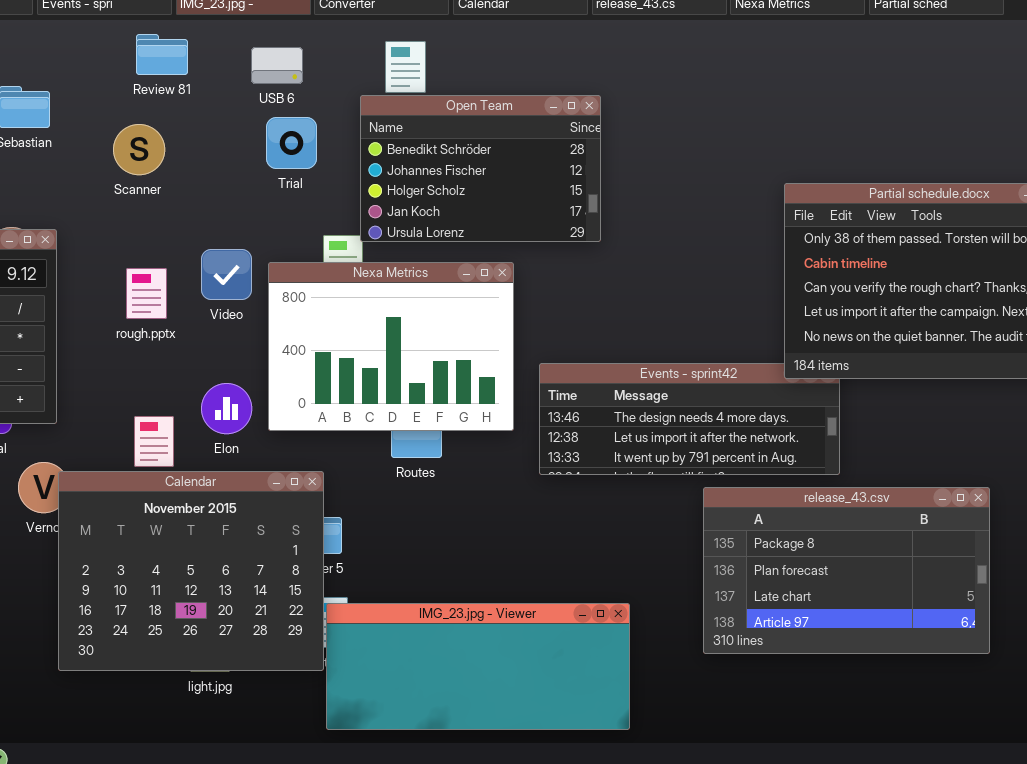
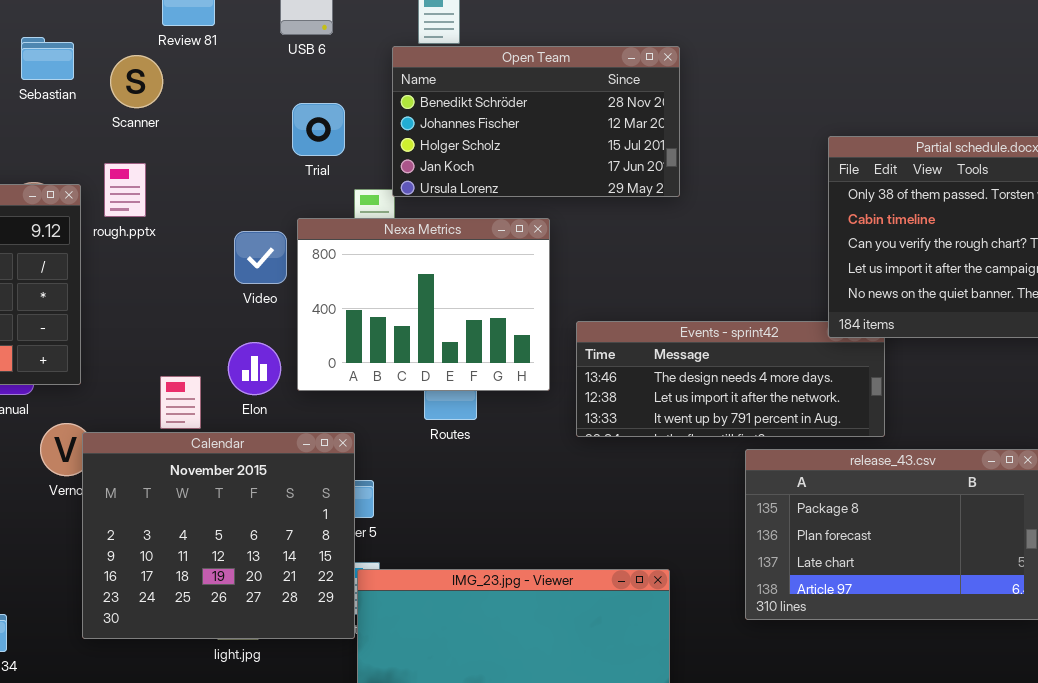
Open Team: [360,95,601,242] -> [392,46,680,197], resized
Trial: [266,117,317,169] -> [292,103,345,156], moved
Scanner: [113,124,165,175] -> [110,55,163,108], moved
Video: [201,249,252,300] -> [234,231,287,284], moved
rough.pptx: [126,268,167,319] -> [104,163,146,217], moved

